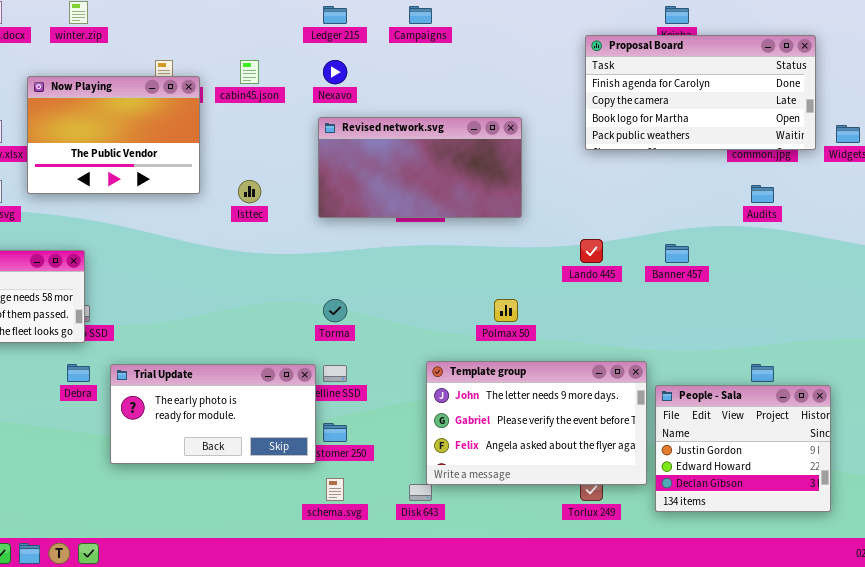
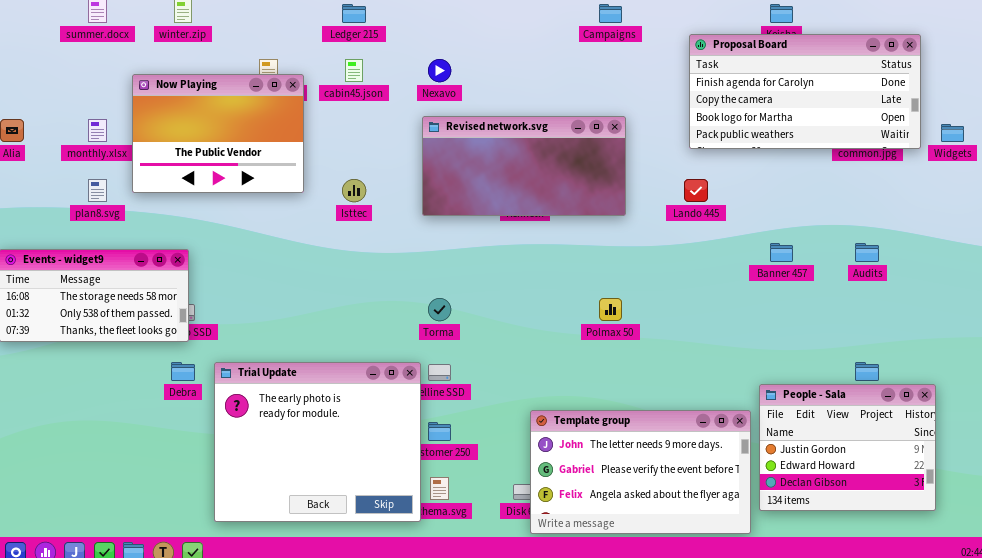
Ledger 215: [323,6,347,24] -> [342,4,366,23], moved
Campaigns: [409,6,432,24] -> [599,4,622,23], moved
Audits: [751,185,774,203] -> [855,243,879,262], moved
Lando 445: [580,239,603,263] -> [684,179,708,202], moved
Template group: [426,361,647,485] -> [530,410,751,534], moved
Trial Update: [110,364,316,464] -> [214,362,421,522], resized

